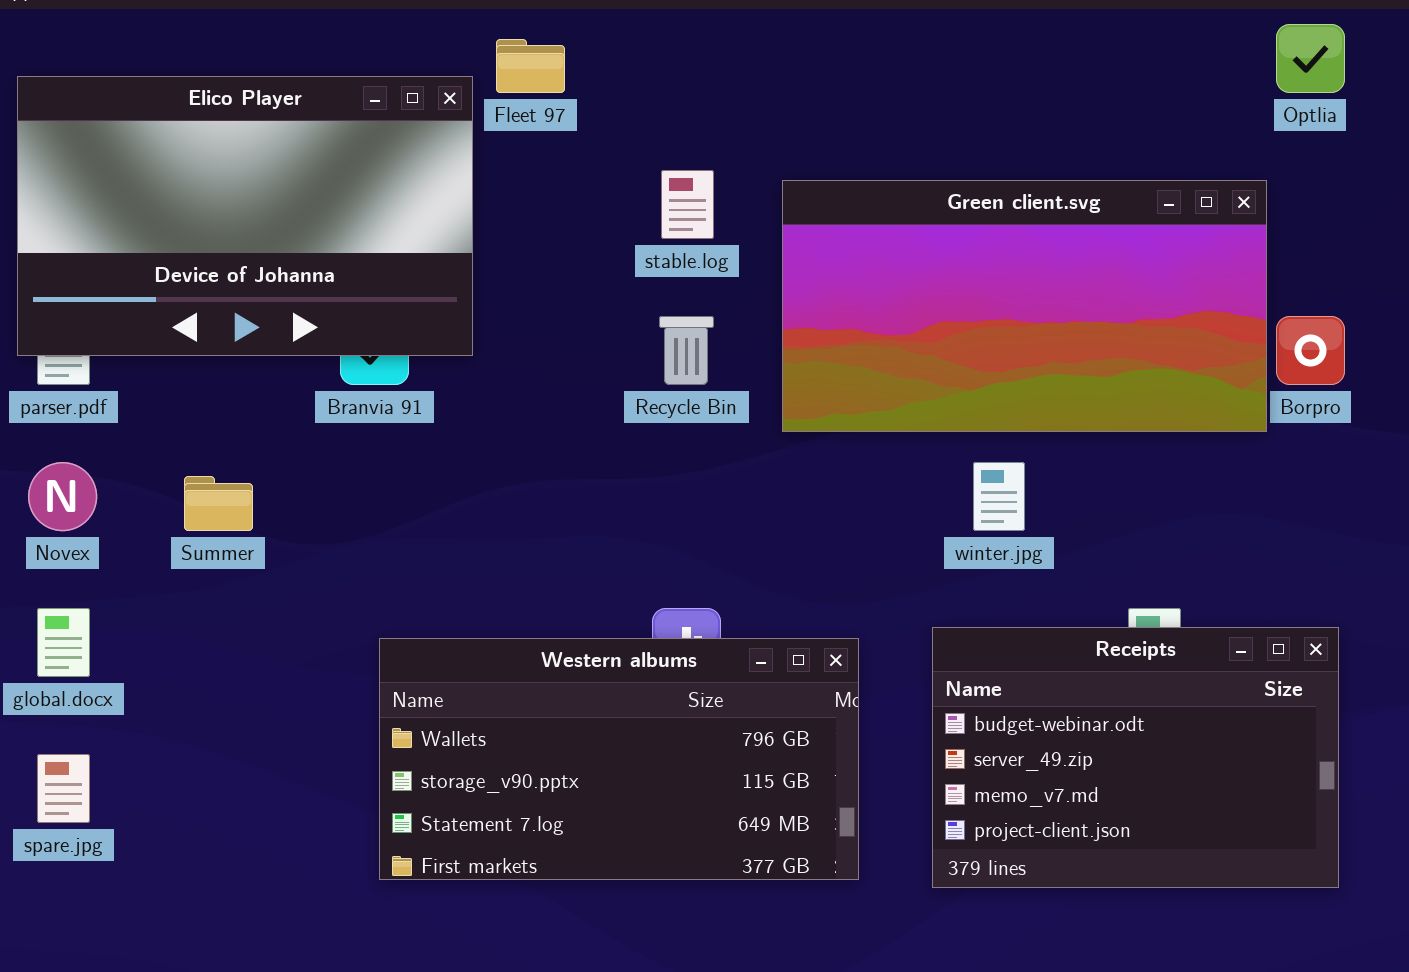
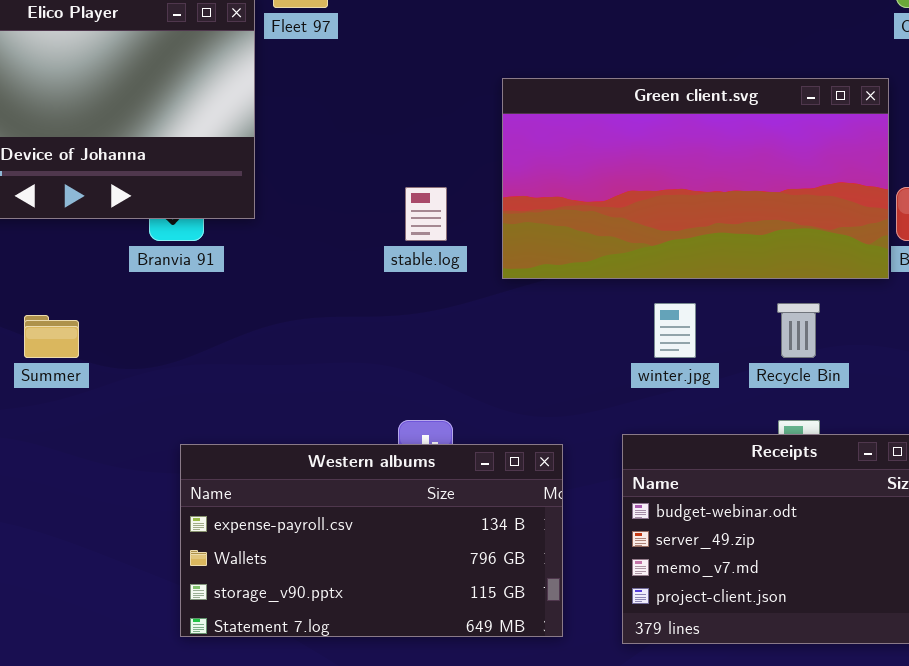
stable.log: [661,170,714,239] -> [405,187,447,241], moved
Recycle Bin: [659,316,714,385] -> [777,303,820,358], moved
Western albums: [379,638,859,880] -> [180,444,563,637], scrolled up 1 row

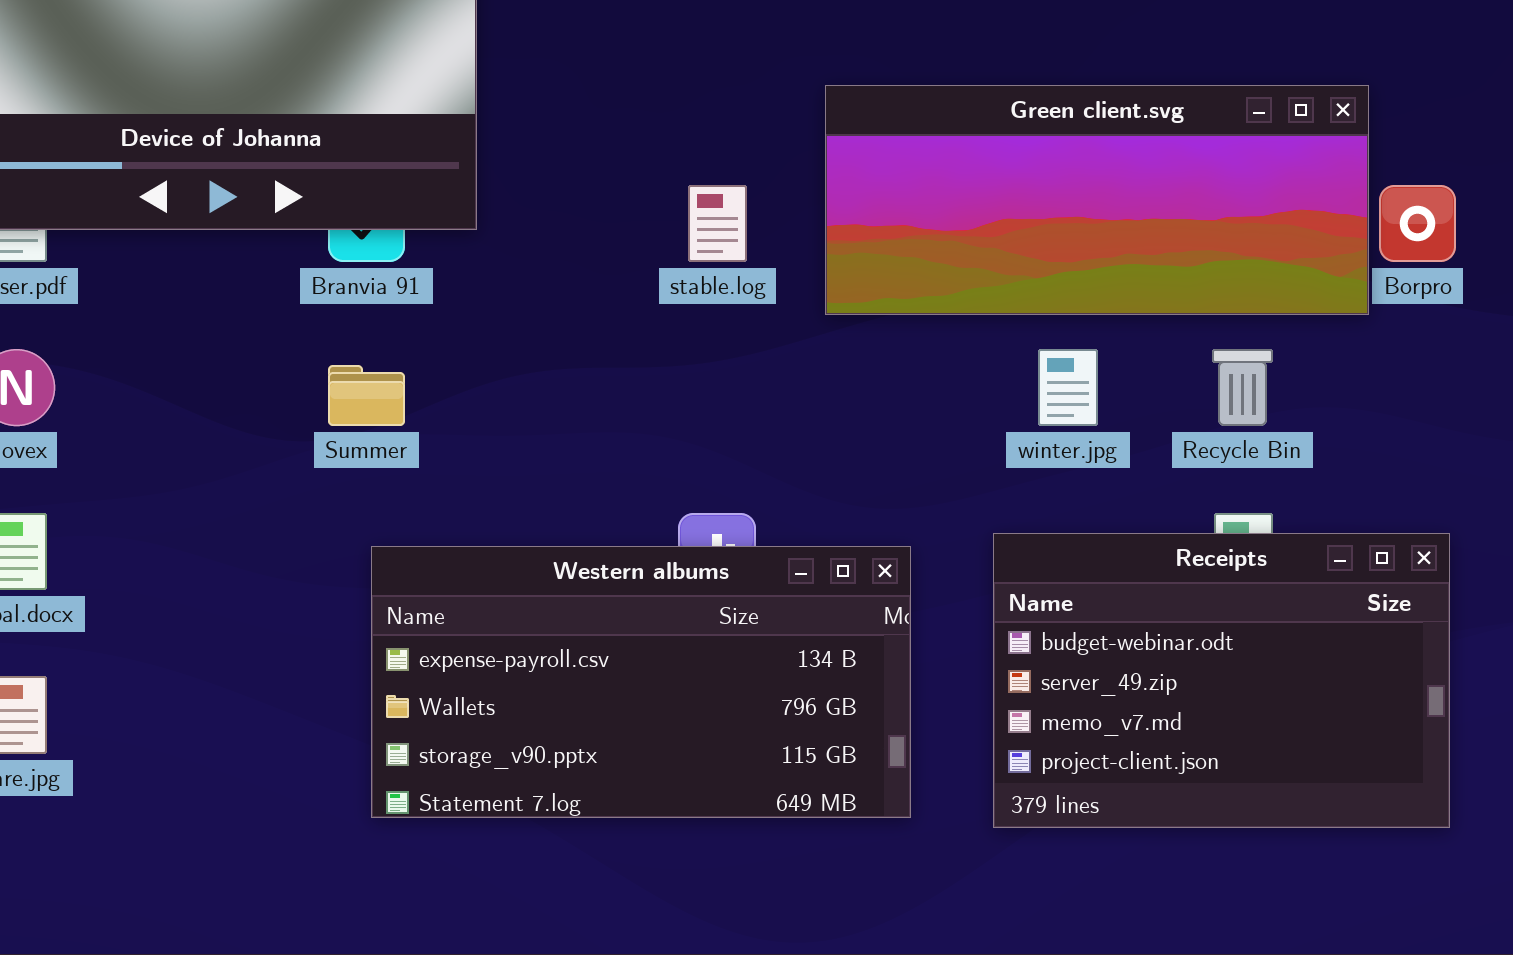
Green client.svg: [502,78,889,279] -> [825,85,1369,315], resized
Summer: [24,315,79,358] -> [328,365,405,426], moved

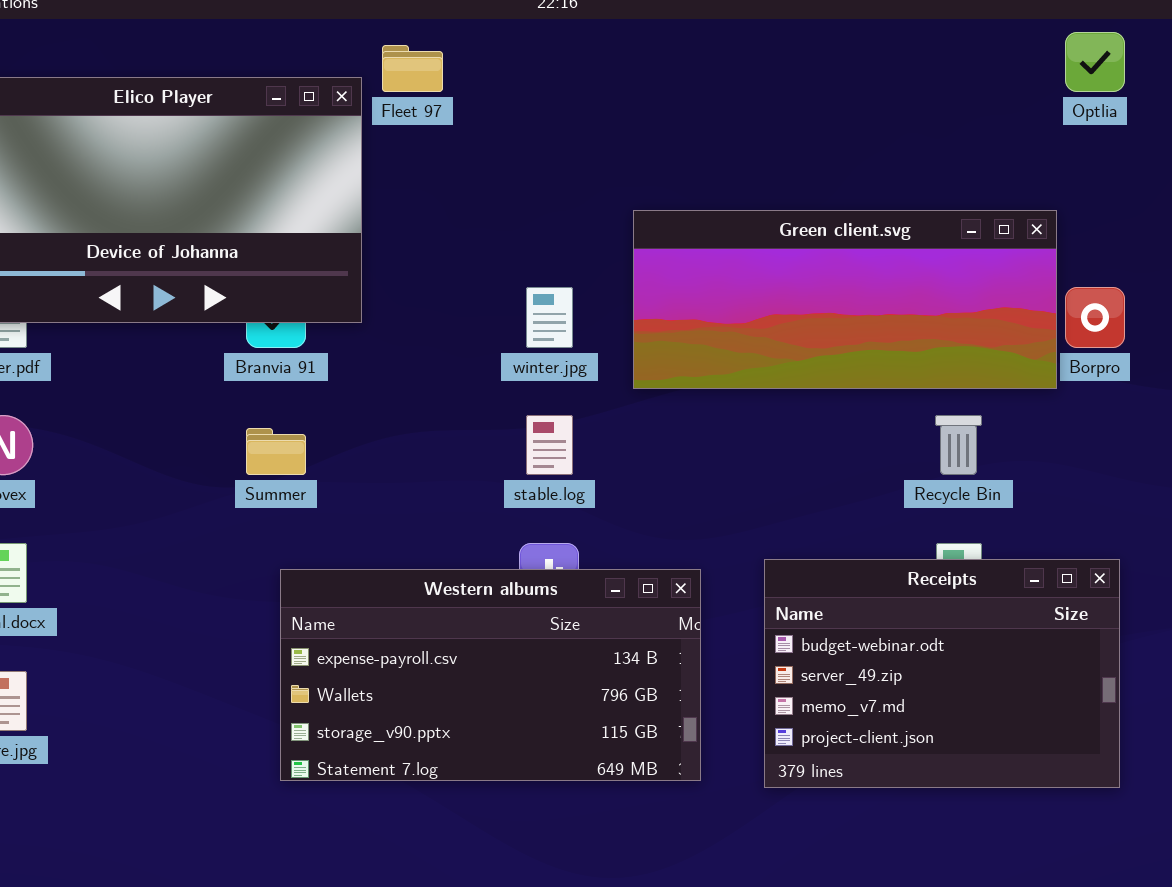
stable.log: [688,185,747,262] -> [526,415,573,475], moved
winter.jpg: [1038,349,1098,426] -> [526,287,573,348], moved

